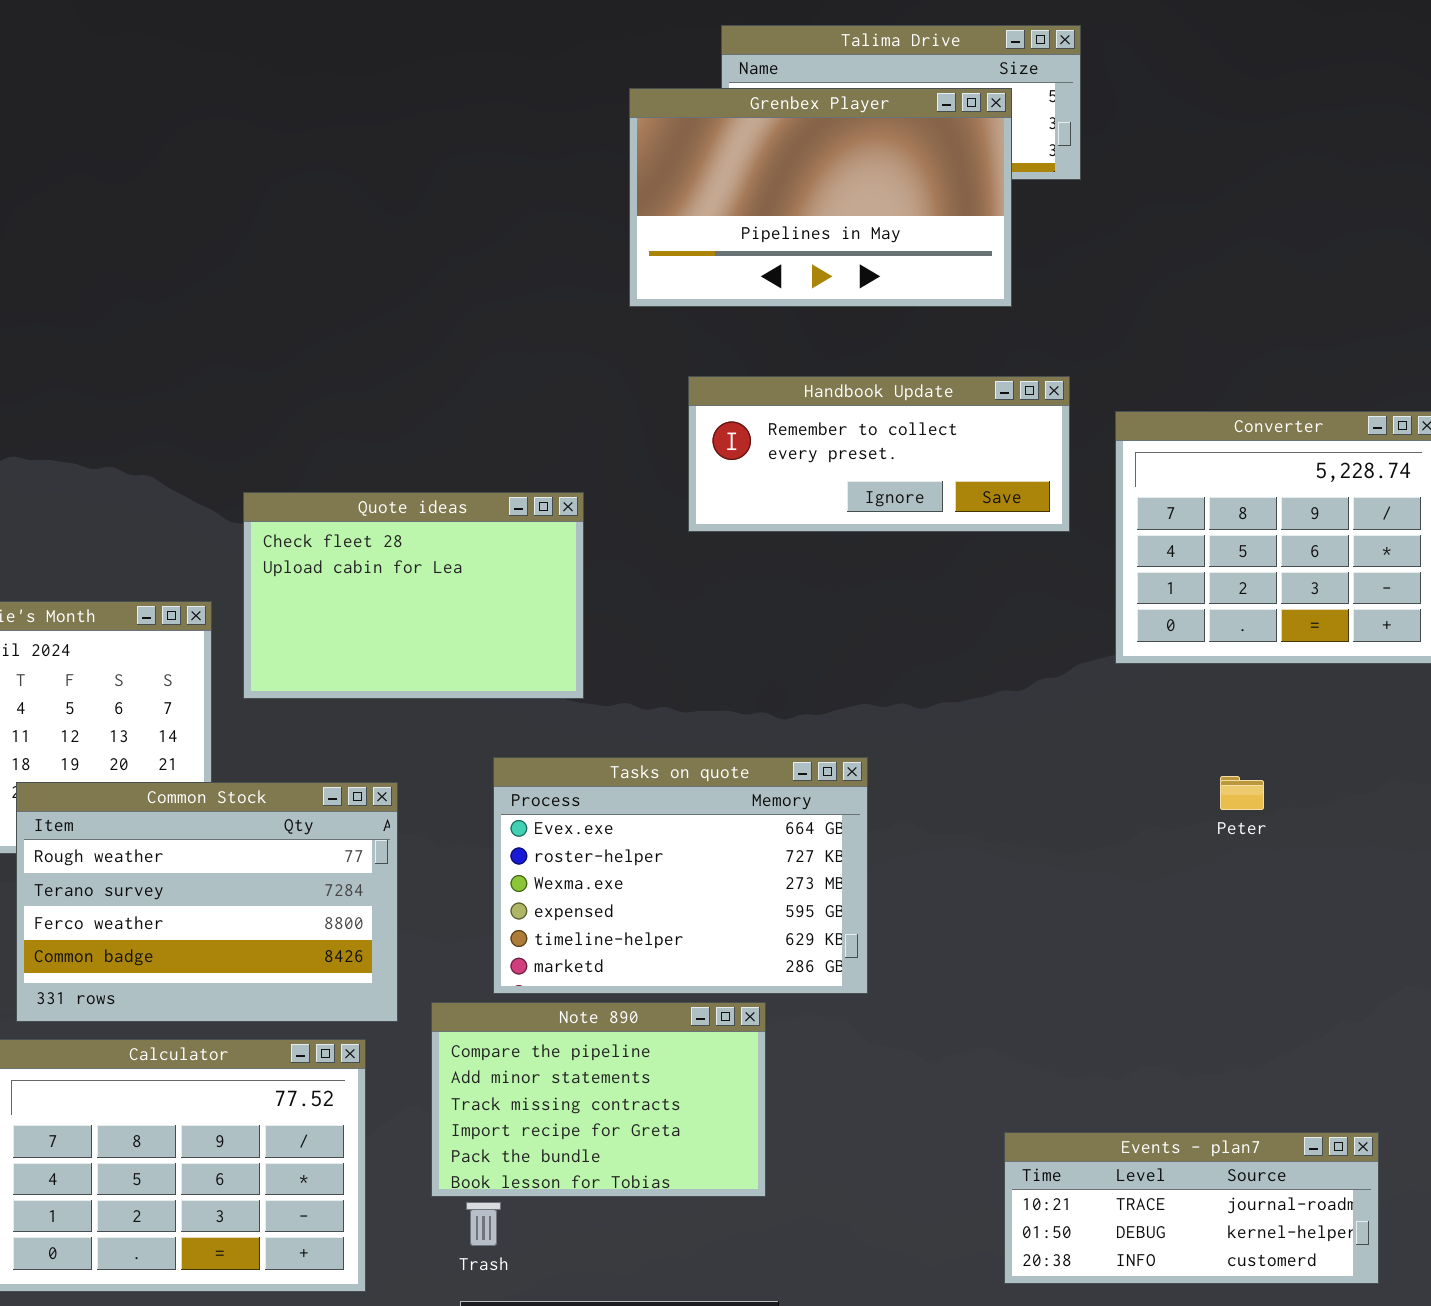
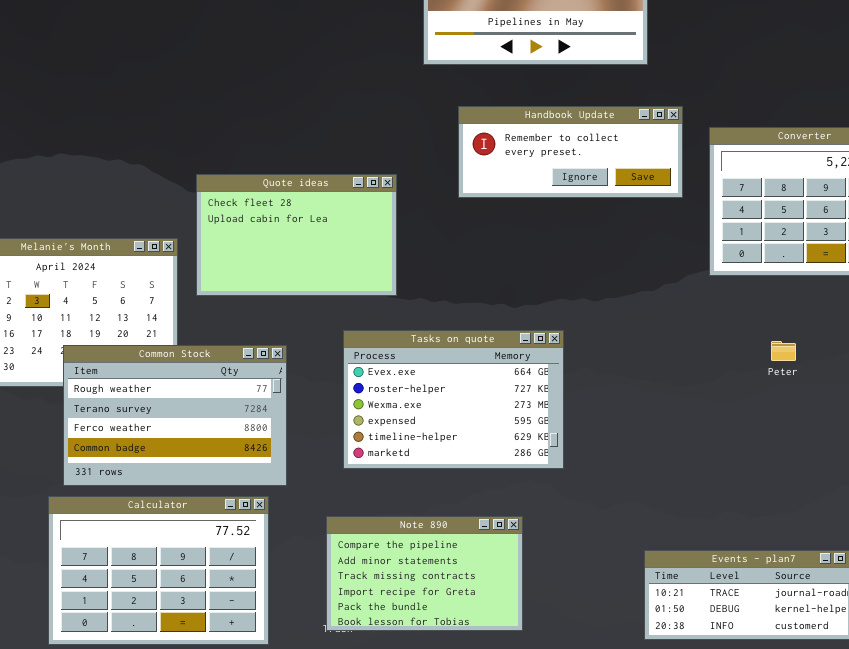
Note 890: [431,1002,766,1197] -> [326,516,523,631], moved

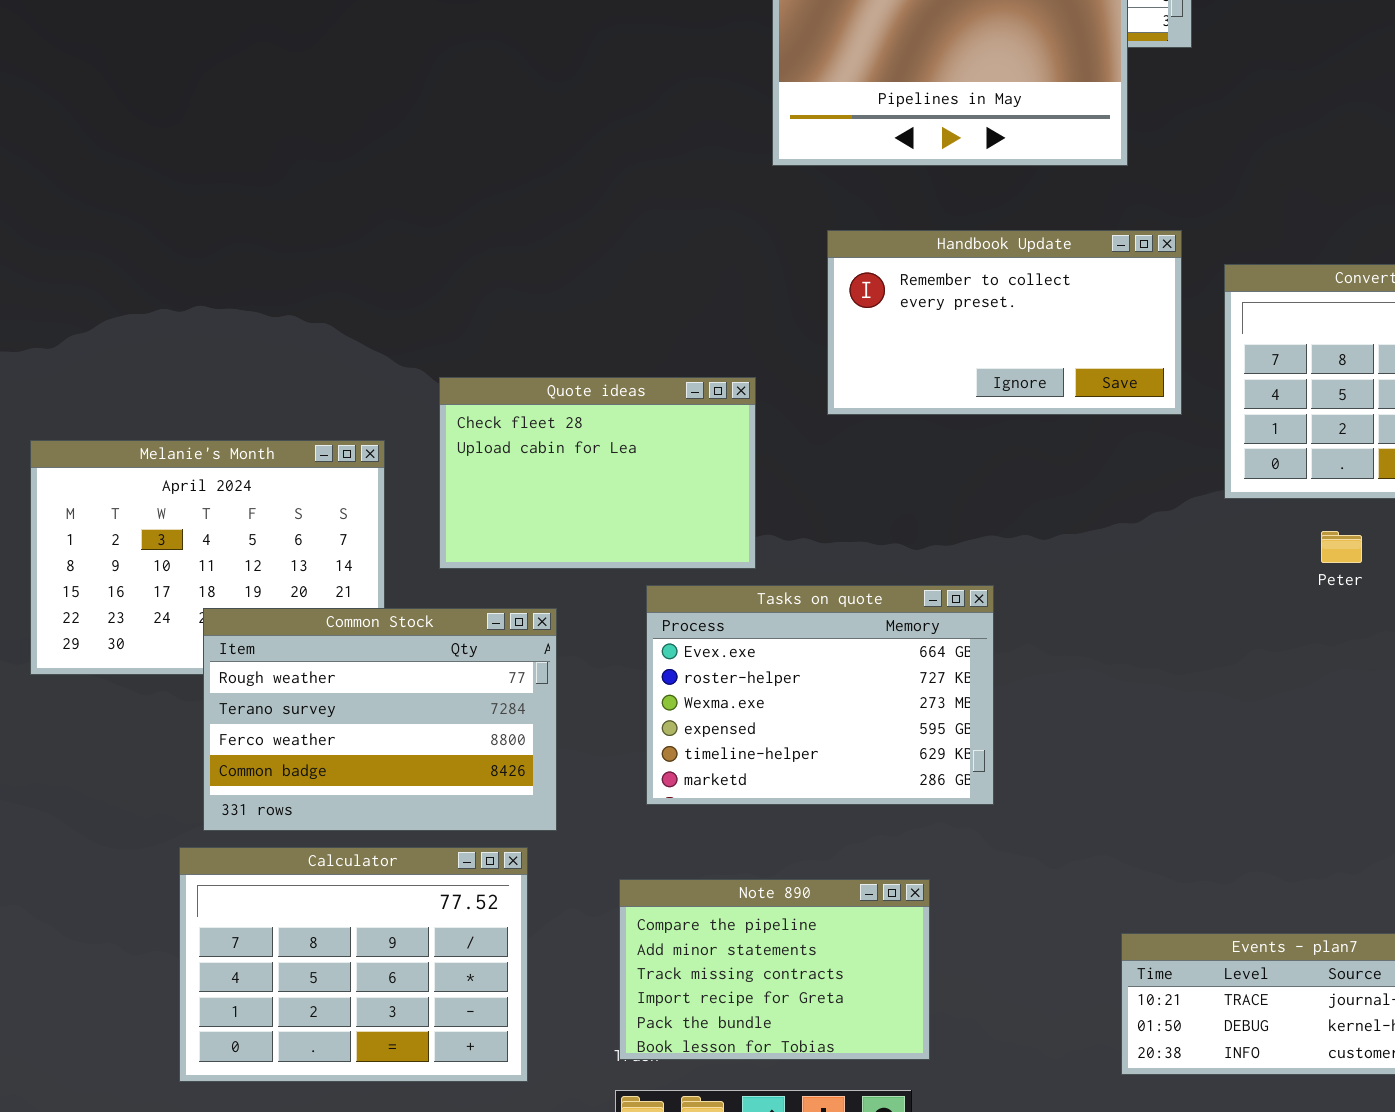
Handbook Update: [458,106,683,198] -> [827,230,1182,415], resized
Quote ideas: [196,174,397,296] -> [439,377,756,569], moved
Peter: [771,341,796,361] -> [1321,531,1362,563], moved

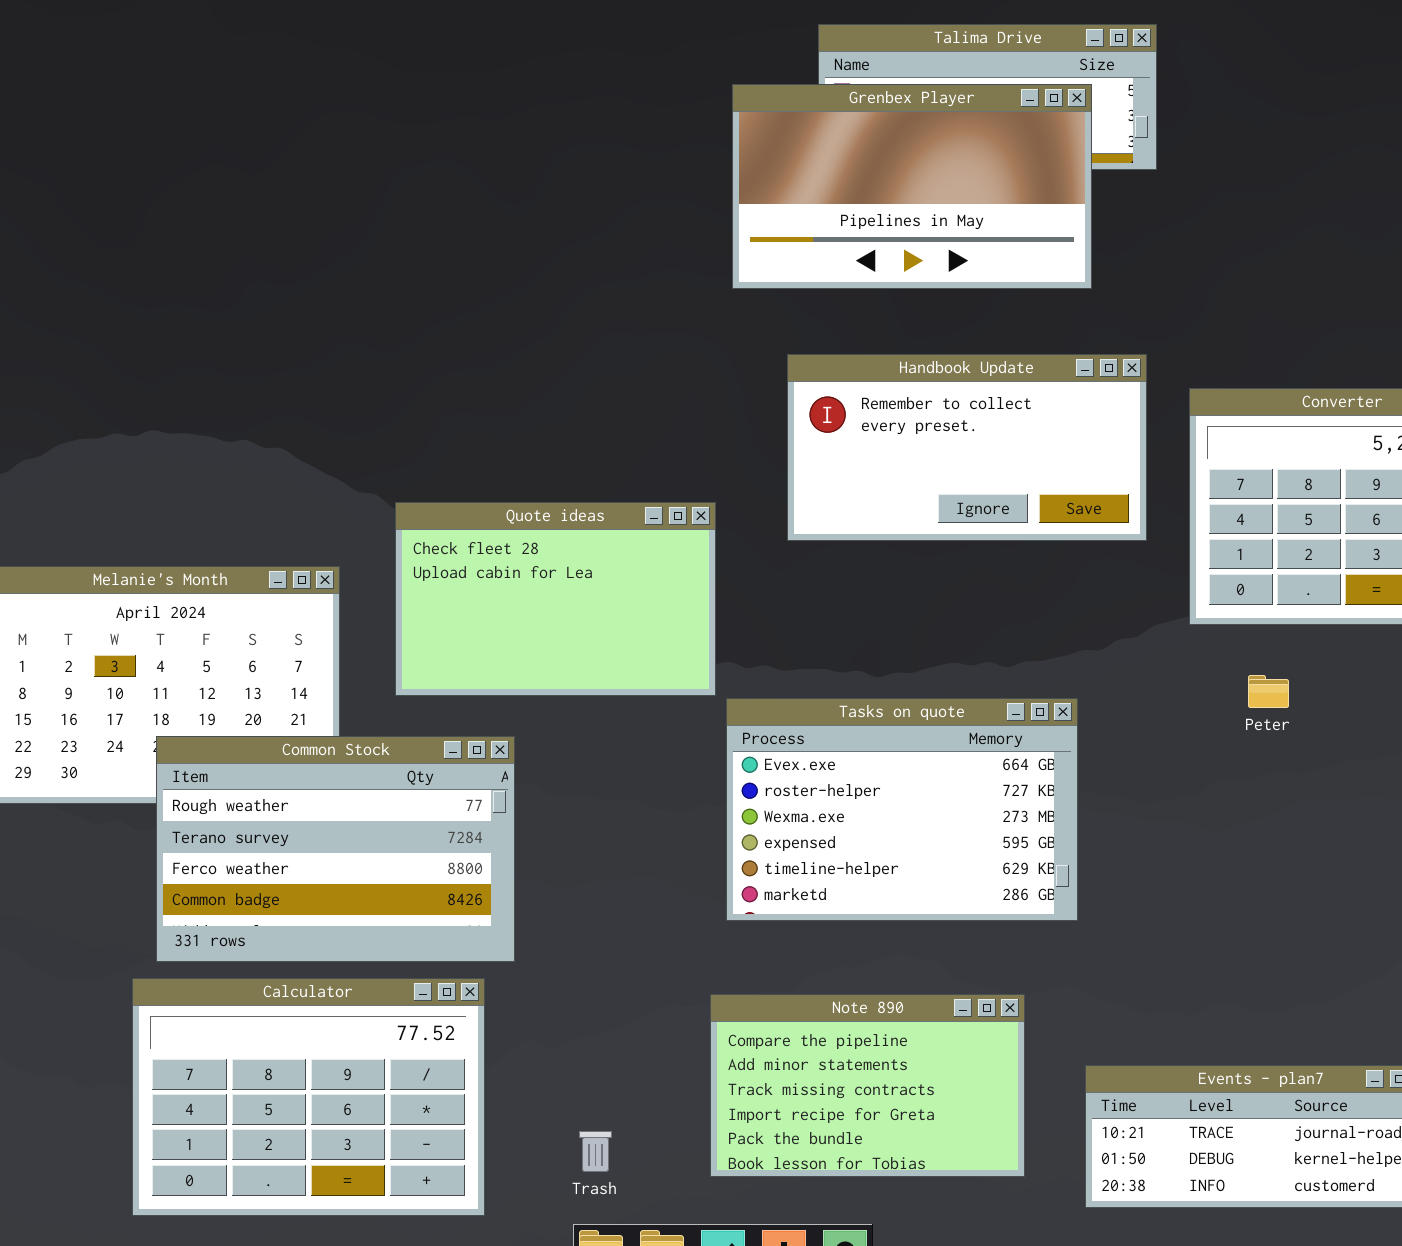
Peter: [1321,531,1362,563] -> [1248,675,1289,708], moved
Tasks on quote: [646,585,994,805] -> [726,698,1078,921], moved
Note 890: [619,879,930,1060] -> [710,994,1025,1177], moved

